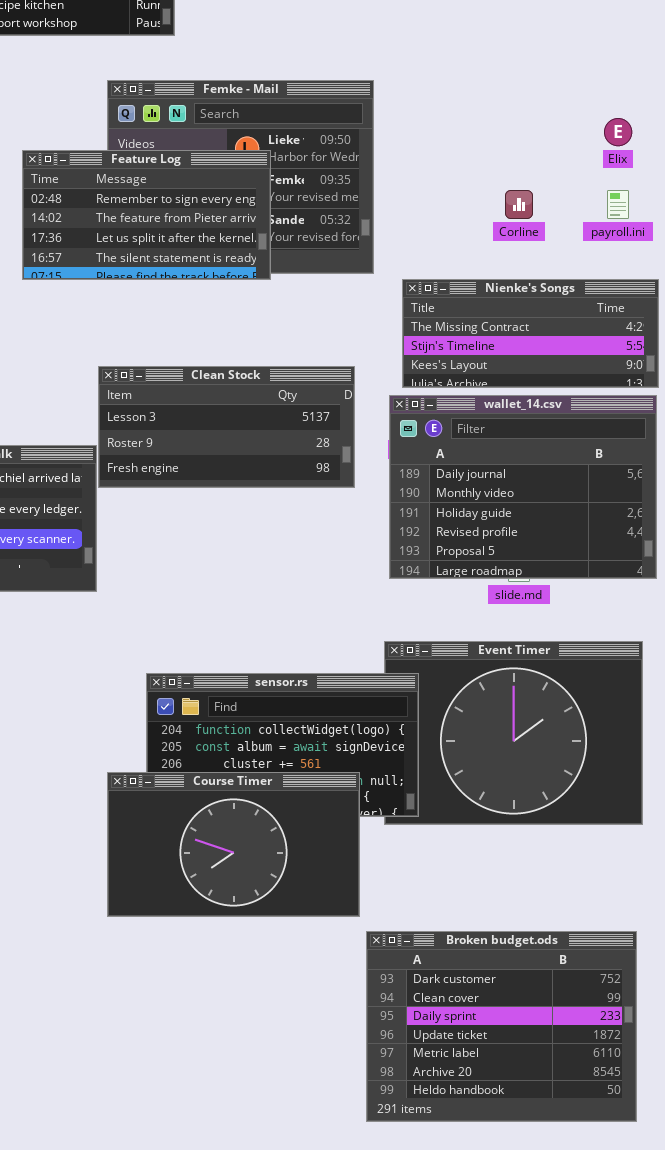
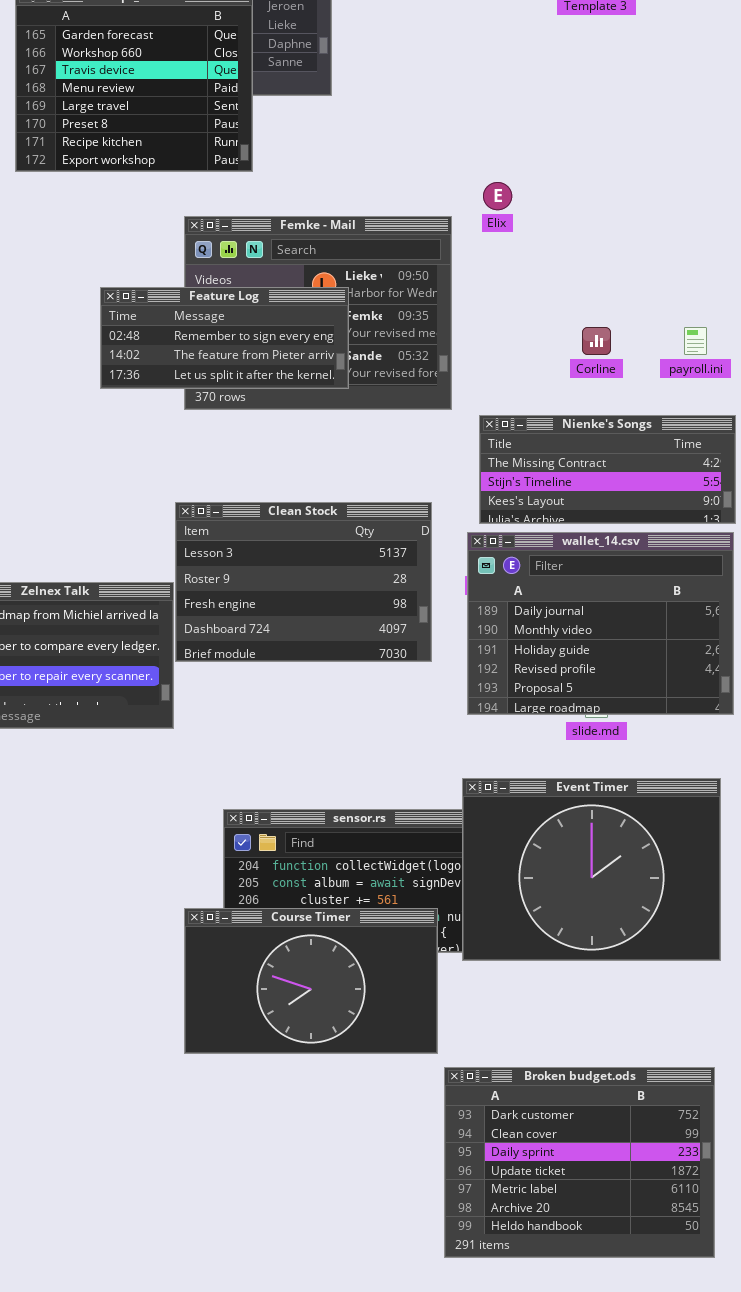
Elix: [604,118,632,146] -> [483,182,512,210], moved
Feature Log: [22,150,271,280] -> [100,287,349,389], resized
Clean Stock: [98,366,355,488] -> [175,502,432,662], resized
Event Timer: [384,641,643,825] -> [462,778,721,961], raised

